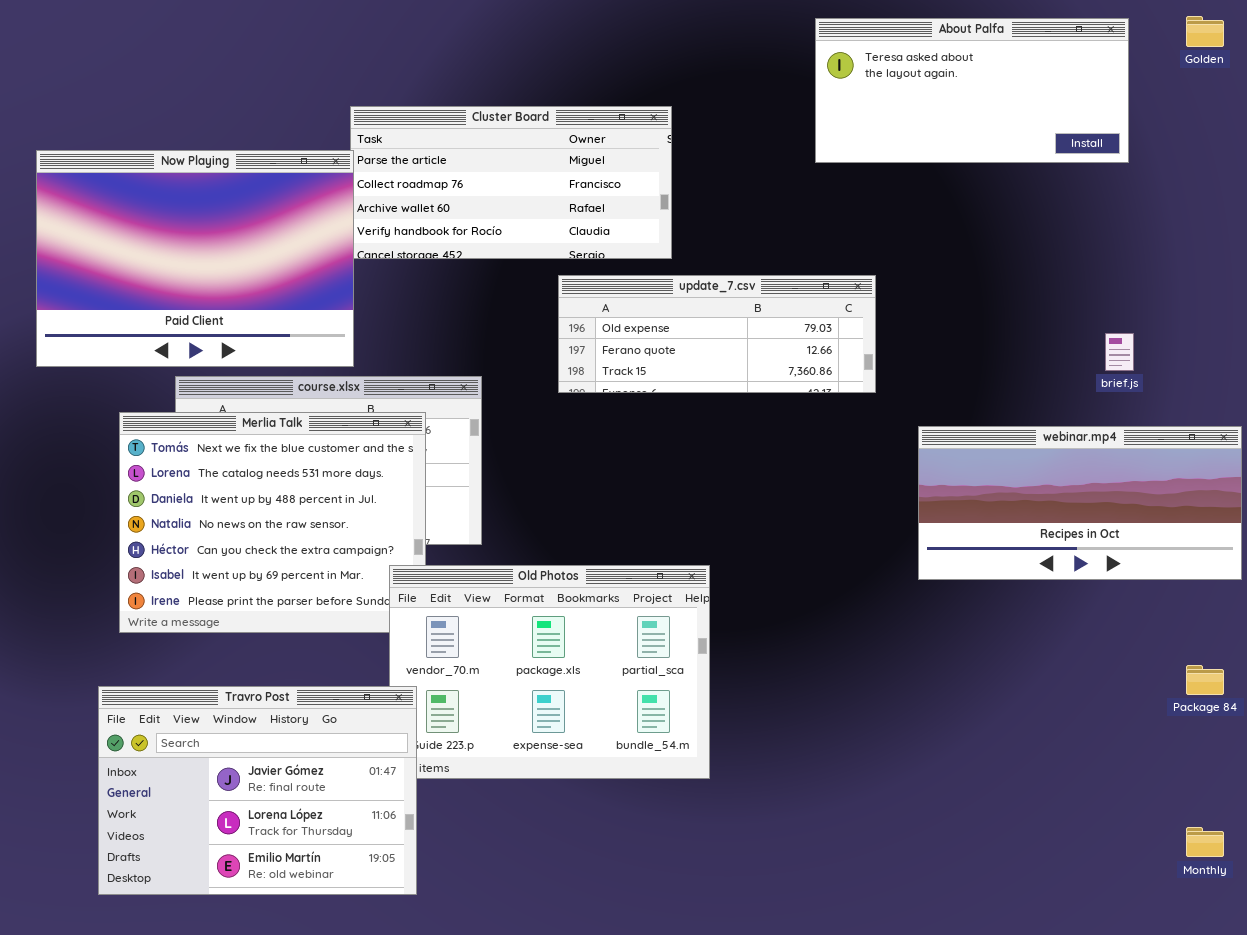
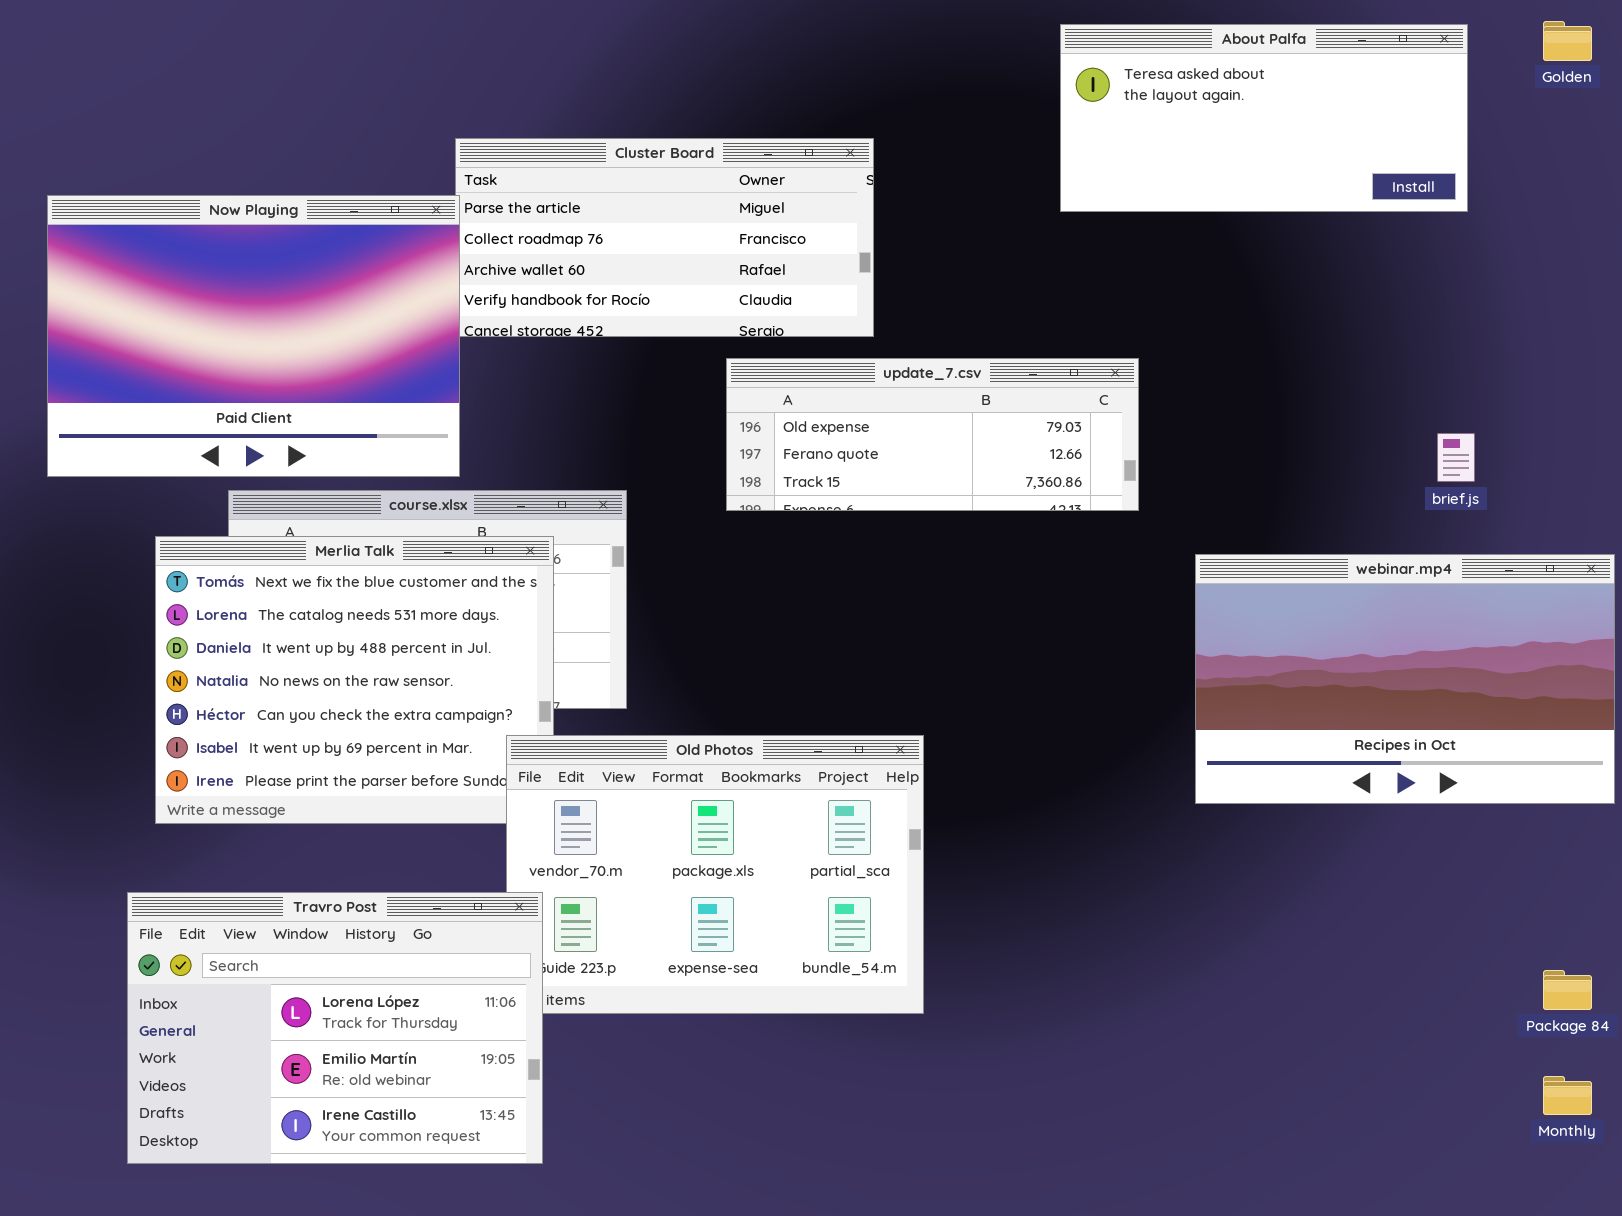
webinar.mp4: [918,426,1242,580] -> [1195,554,1615,804], resized
Package 84: [1186,665,1224,695] -> [1543,970,1592,1010], moved
Travro Post: [98,686,417,895] -> [127,892,543,1164], scrolled down 1 row

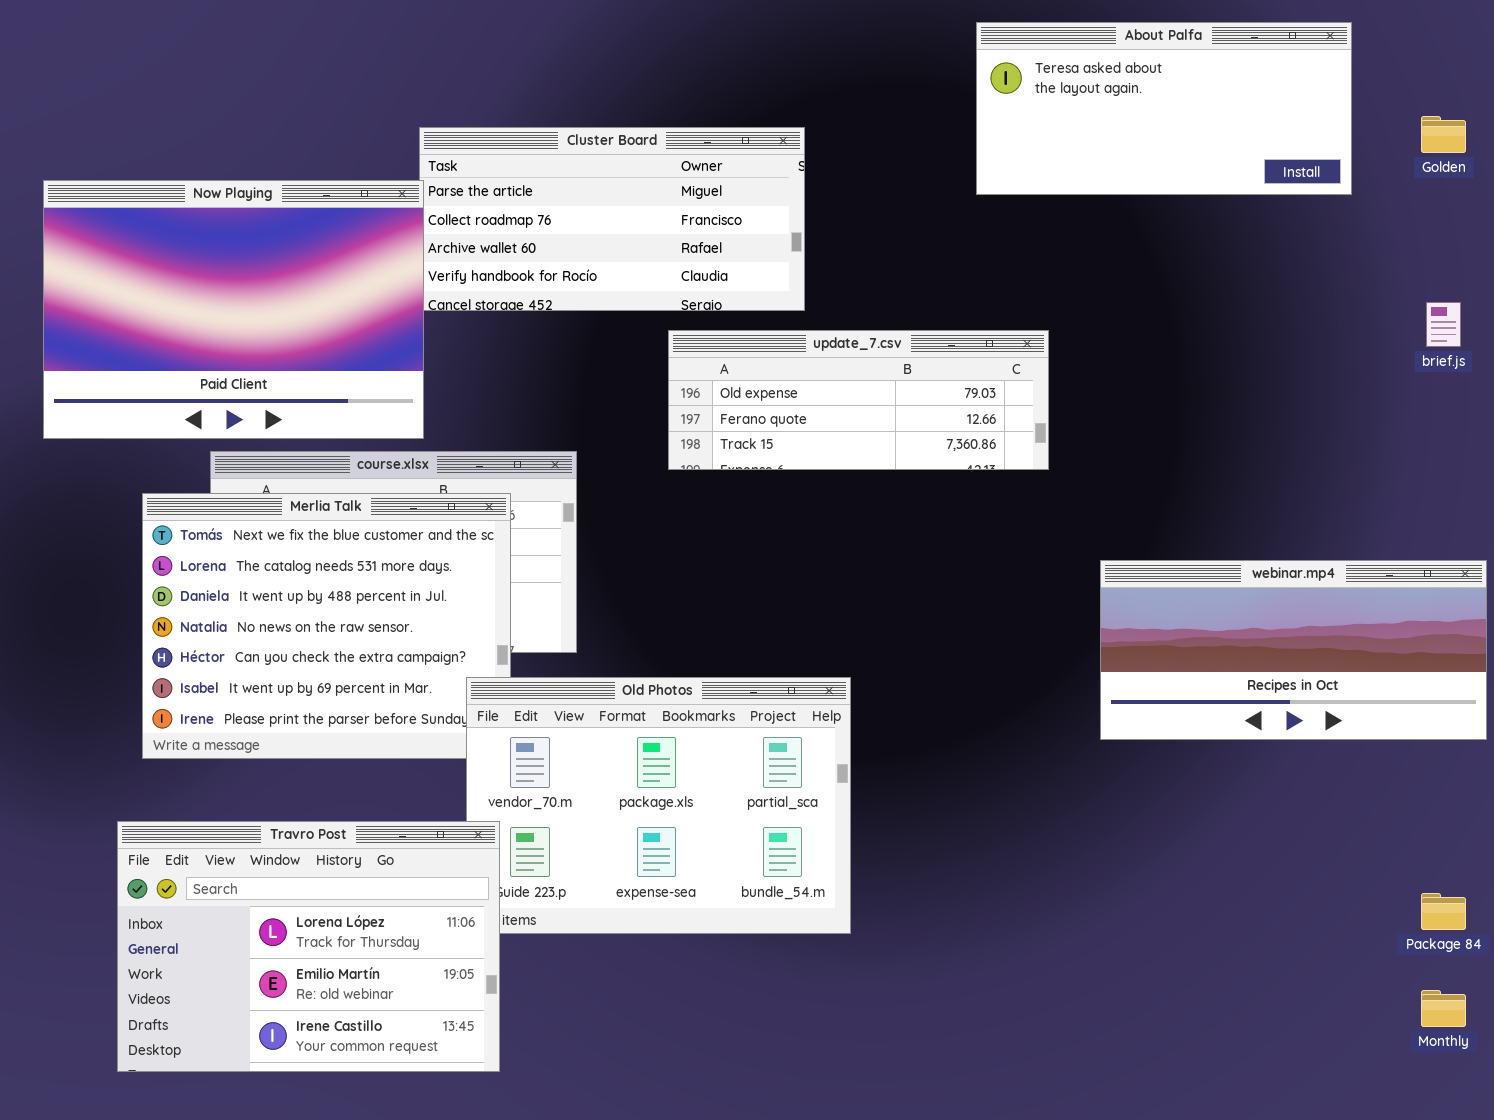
Golden: [1543,21,1592,61] -> [1421,116,1466,153], moved
brief.js: [1437,433,1475,482] -> [1426,302,1461,347], moved
webinar.mp4: [1195,554,1615,804] -> [1100,560,1487,740], resized

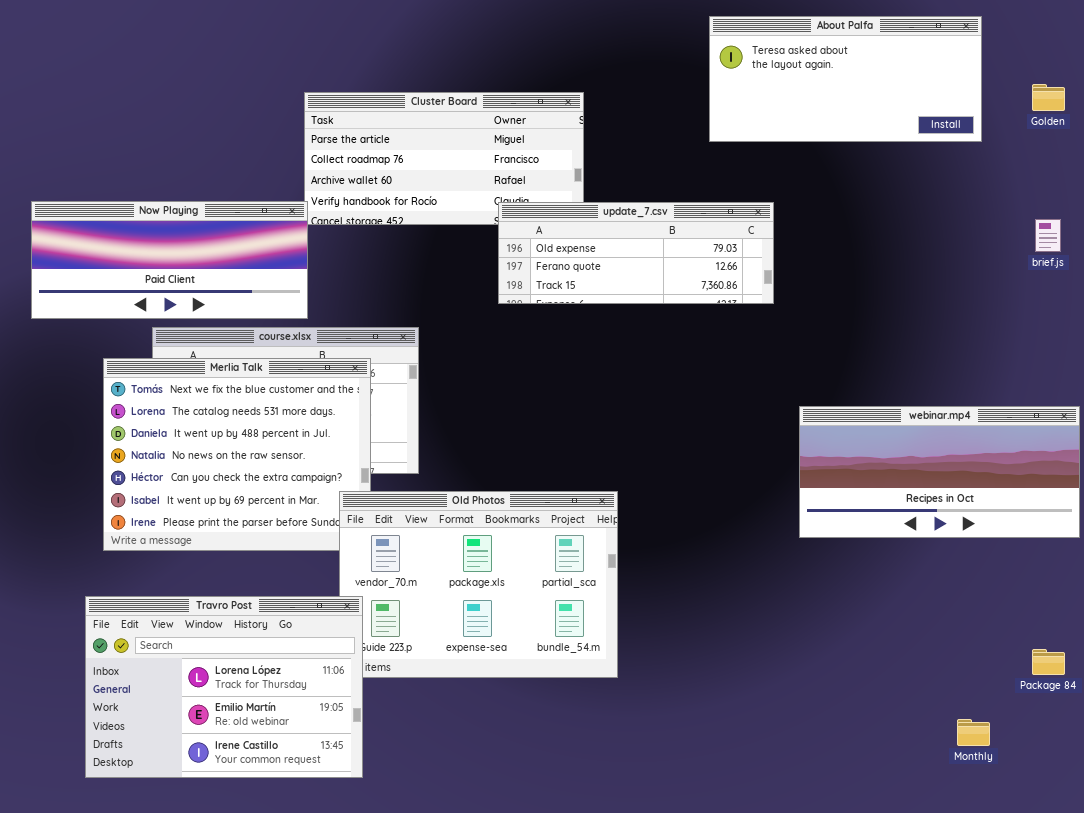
Now Playing: [43,180,424,439] -> [31,201,308,319], resized
update_7.csv: [668,330,1049,470] -> [498,202,774,304], moved
Monthly: [1421,990,1466,1027] -> [957,719,990,746], moved

